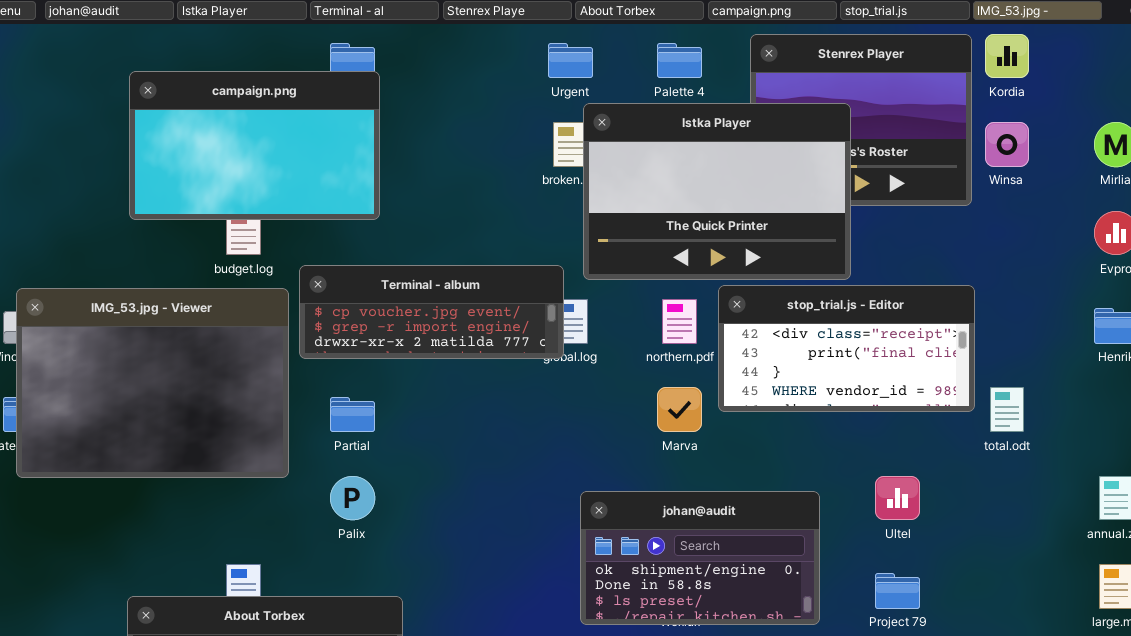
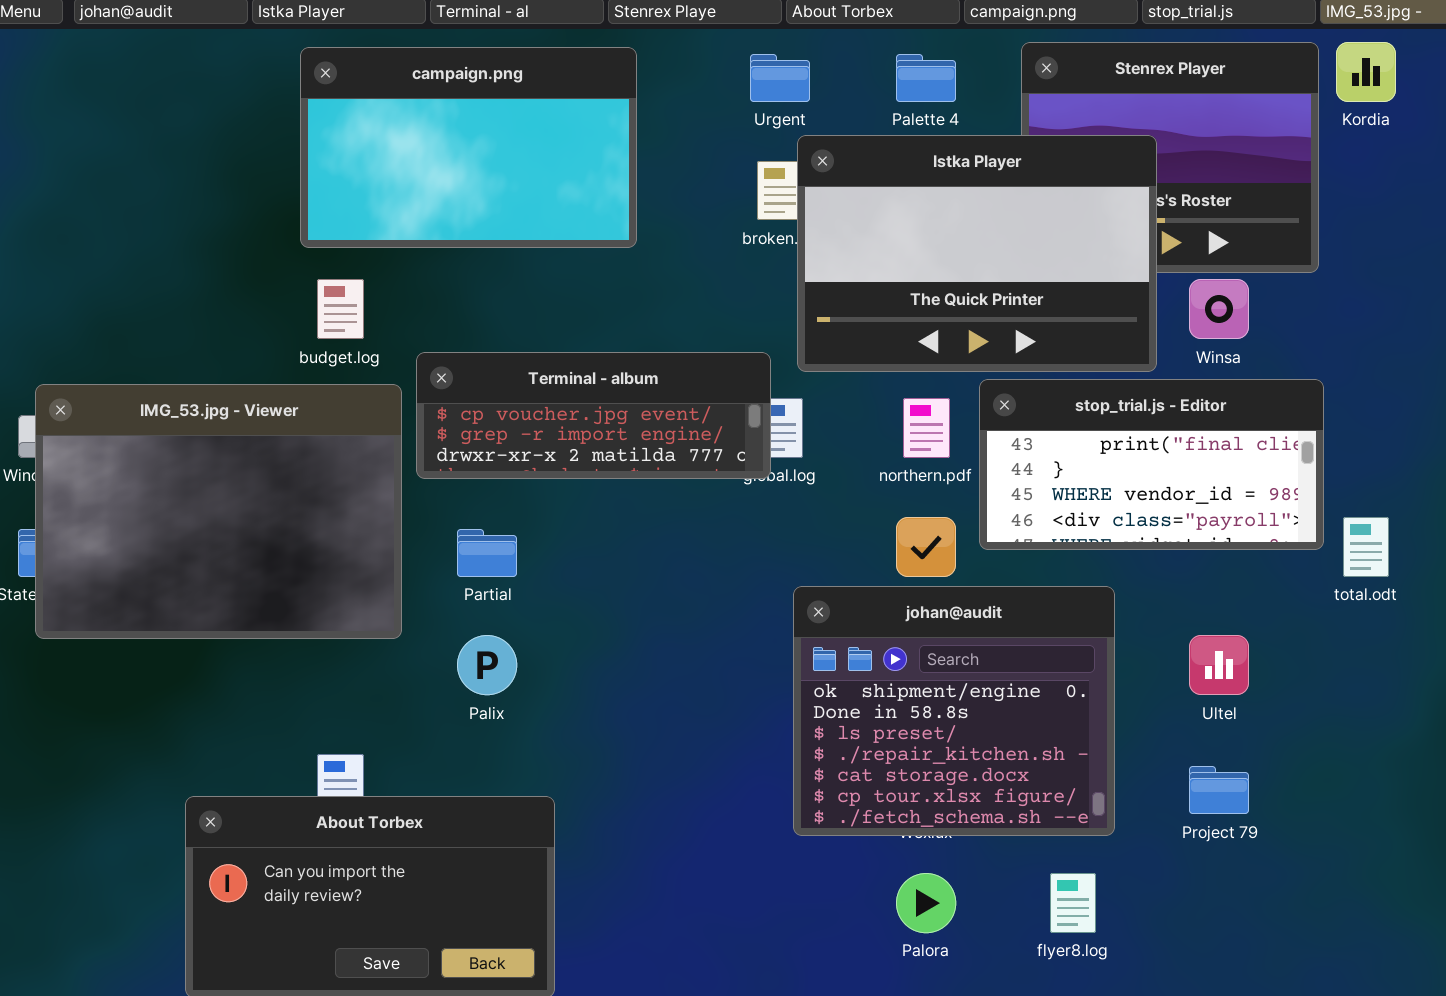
campaign.png: [129,71,380,220] -> [300,47,637,248], moved
Winsa: [985,122,1029,167] -> [1189,279,1249,339], moved
stop_trial.js - Editor: [718,285,975,412] -> [979,379,1324,550], scrolled down 1 row
johan@audit: [580,491,820,625] -> [793,586,1115,836], resized

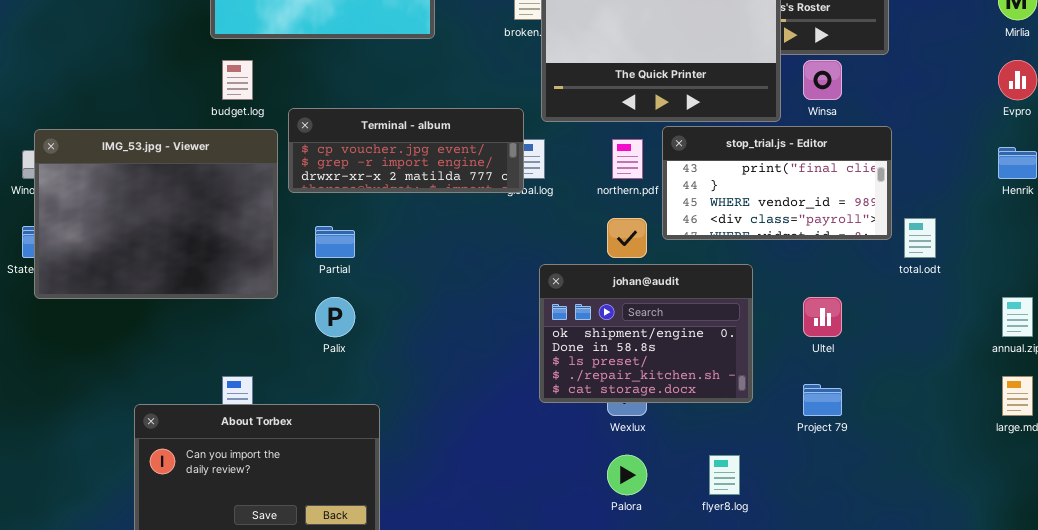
johan@audit: [793,586,1115,836] -> [539,264,753,403], resized

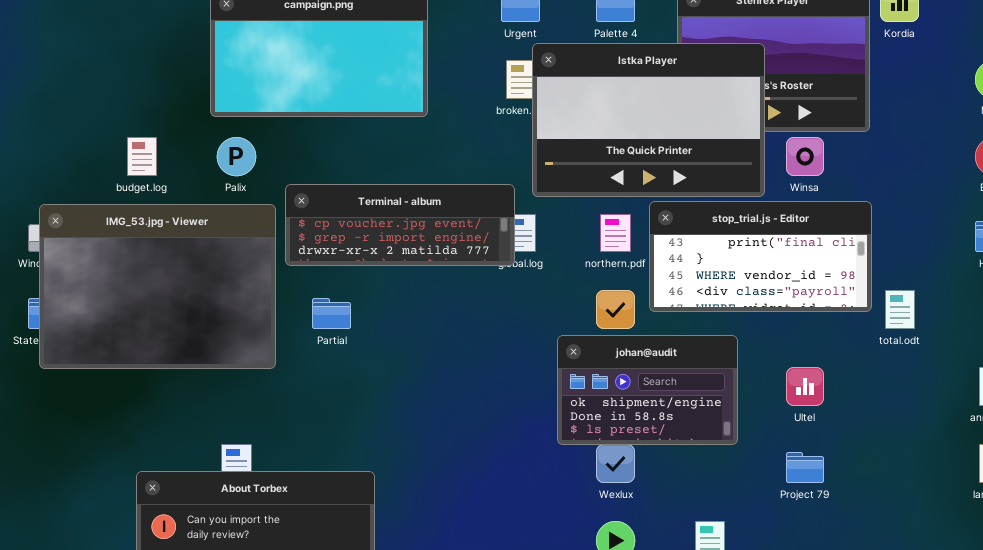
budget.log: [222,60,253,100] -> [127,137,157,176], moved
johan@audit: [539,264,753,403] -> [557,335,738,445], resized
Palix: [315,297,355,337] -> [217,137,256,176], moved

